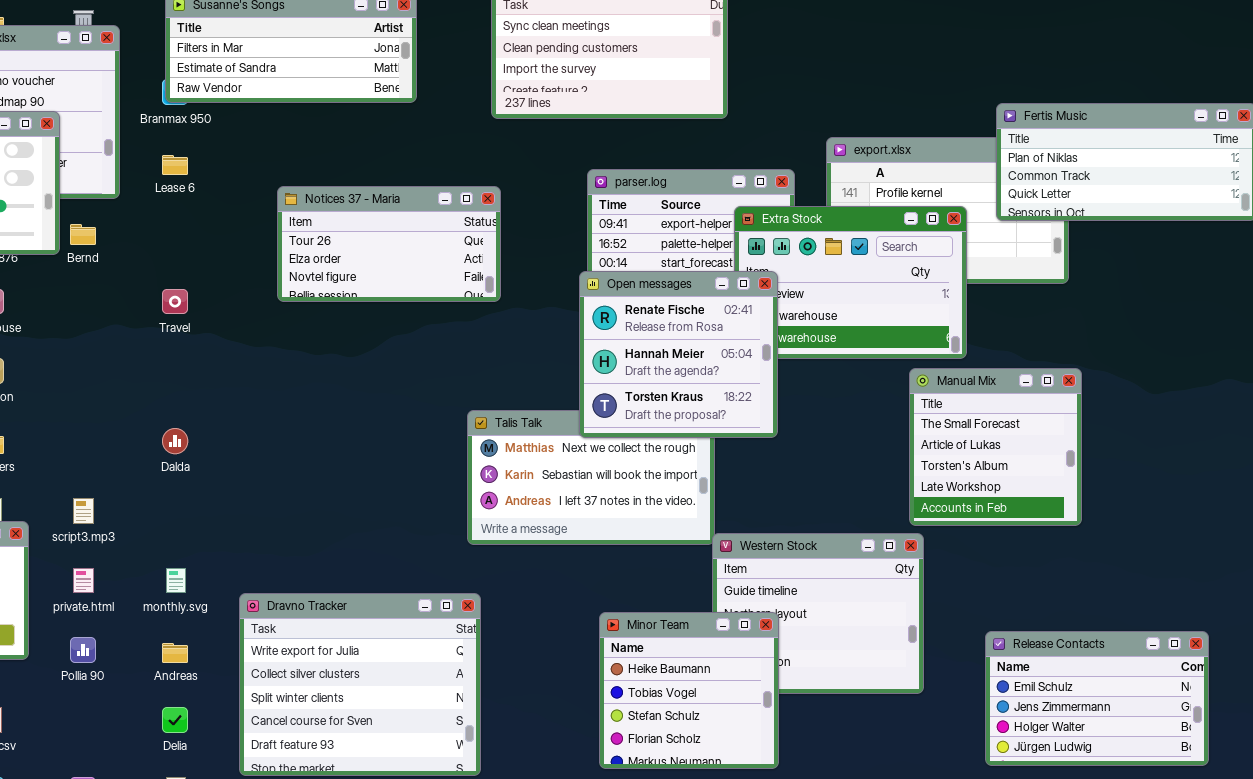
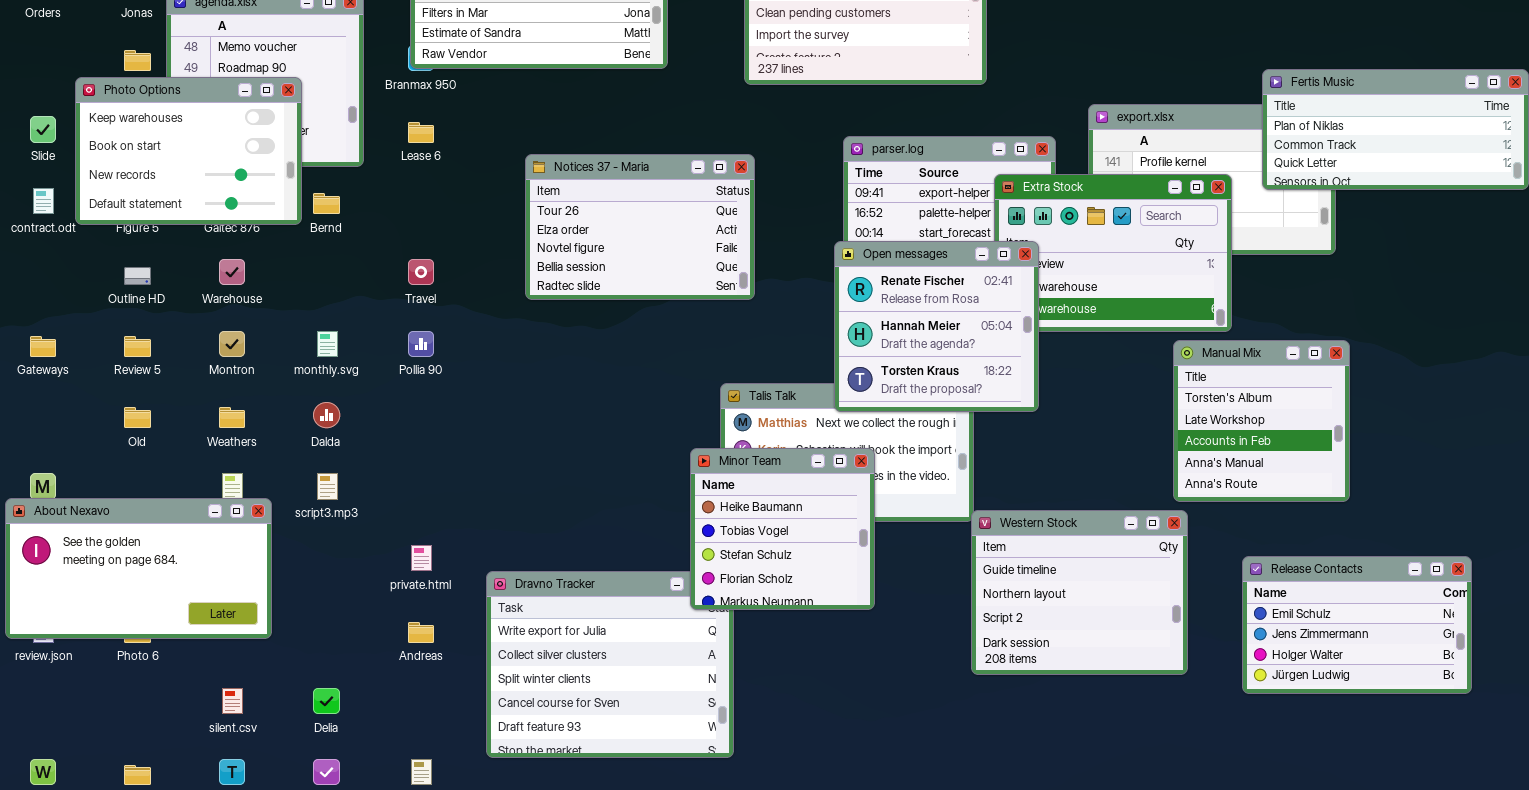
Notices 37 - Maria: [277,186,501,302] -> [525,154,755,300], resized
Manual Mix: [909,368,1082,526] -> [1173,340,1350,502], scrolled down 2 rows
Dalda: [162,428,188,454] -> [313,402,340,428], moved
private.html: [73,568,94,593] -> [411,545,432,571], moved
monthly.svg: [166,568,186,593] -> [317,331,338,357], moved
Minor Team: [599,612,779,769] -> [690,448,875,610], moved
Release Contacts: [985,631,1209,766] -> [1242,556,1472,694], moved
Pollia 90: [70,637,96,663] -> [408,331,434,357], moved
Delia: [162,707,188,733] -> [313,688,340,714], moved

